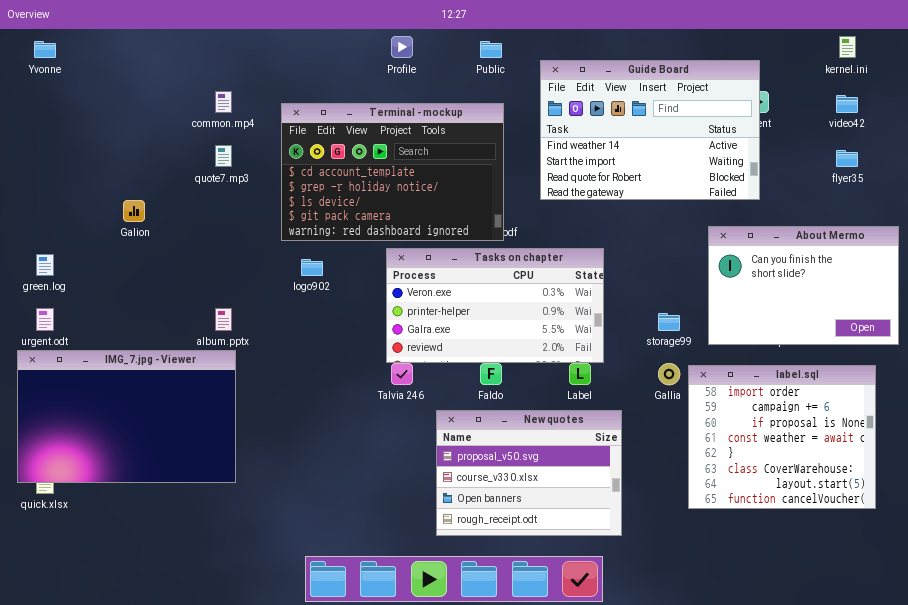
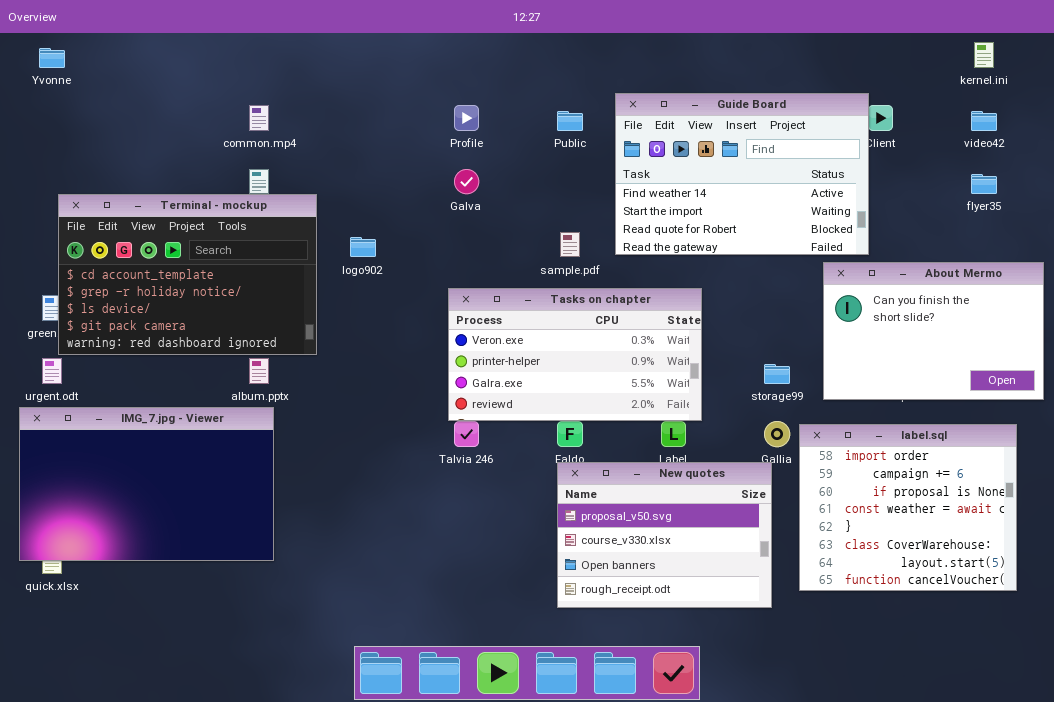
Profile: [391,36,413,58] -> [454,105,479,131], moved
Public: [480,41,502,58] -> [557,111,583,131], moved
Guide Board: [540,60,760,200] -> [615,93,869,255], moved
Terminal - mockup: [281,103,504,241] -> [58,194,317,355], moved
logo902: [301,259,323,276] -> [350,237,376,257], moved
New quotes: [436,410,622,536] -> [557,462,772,608], moved

